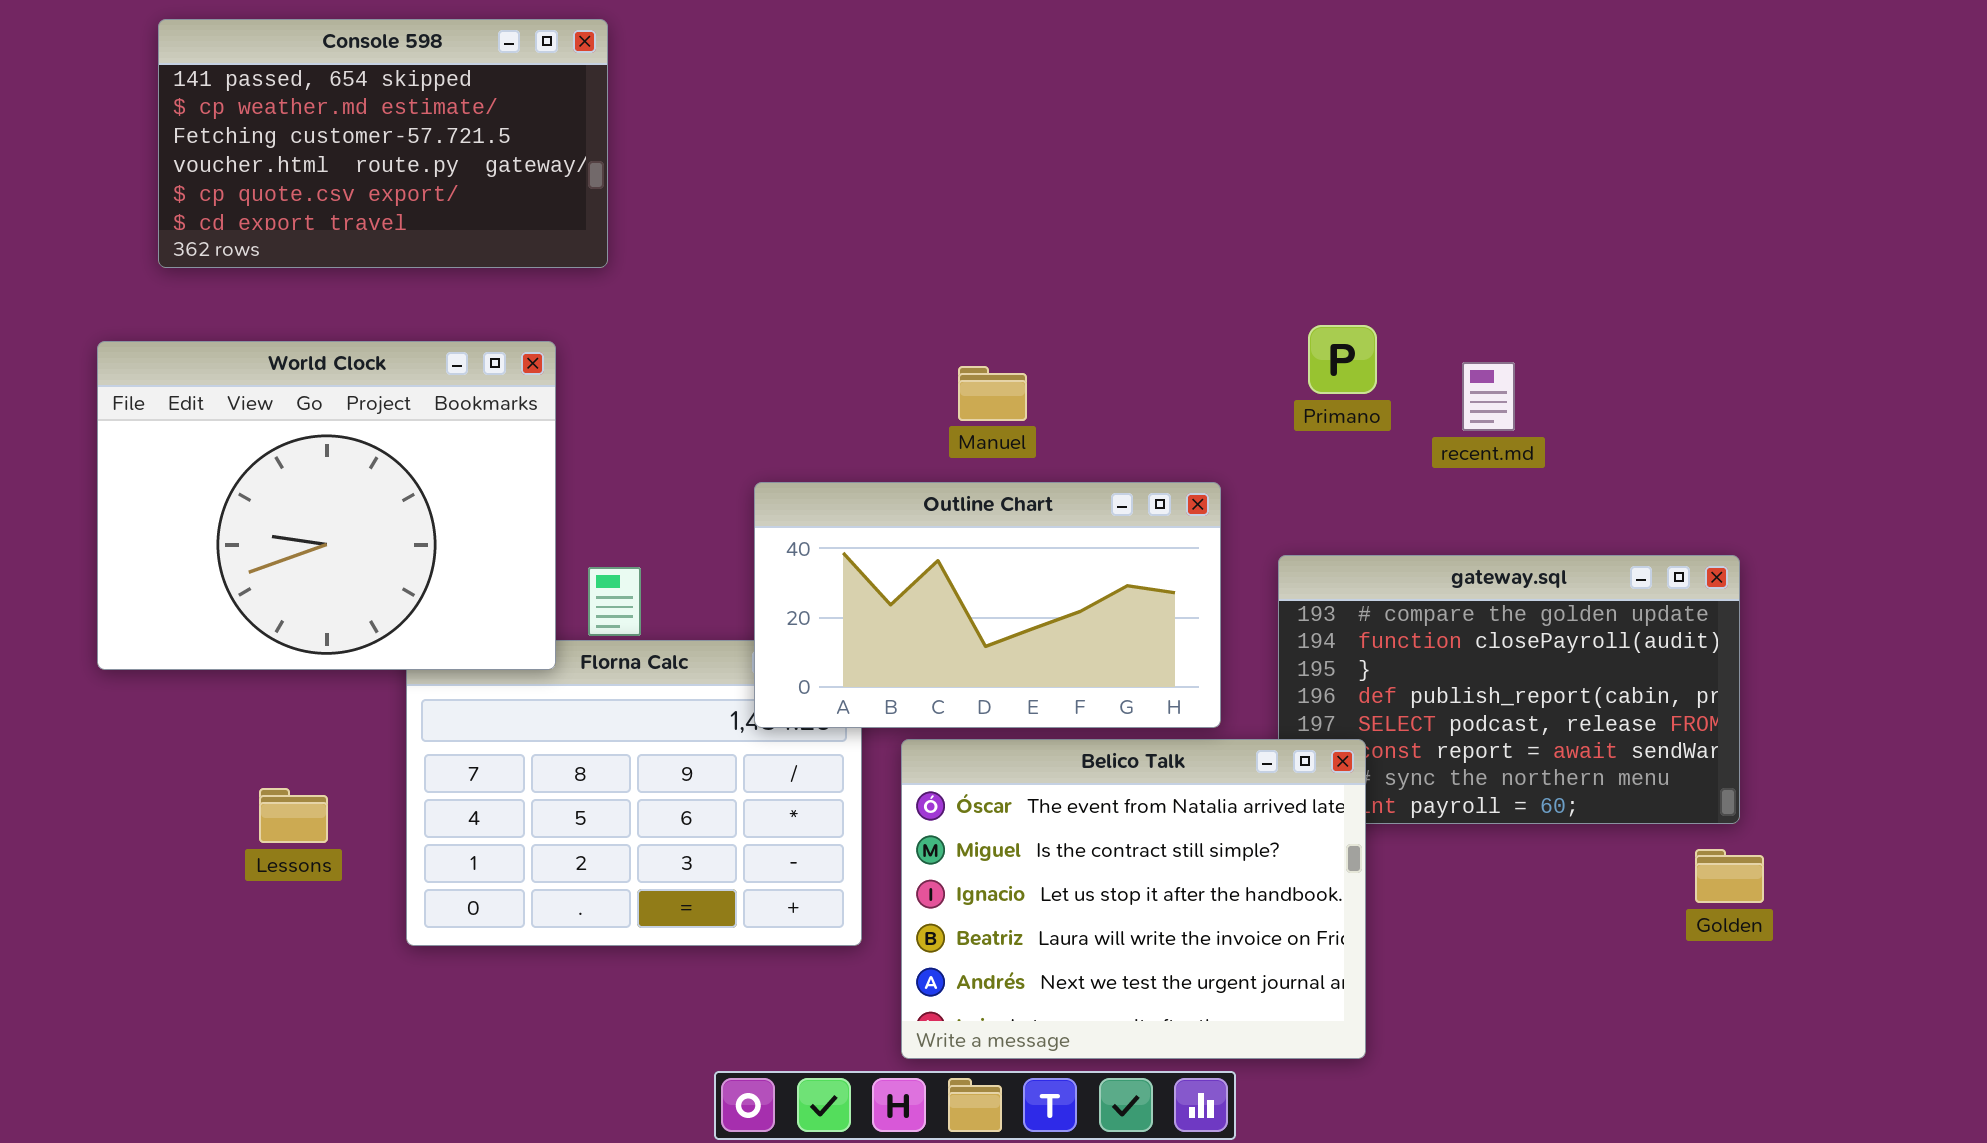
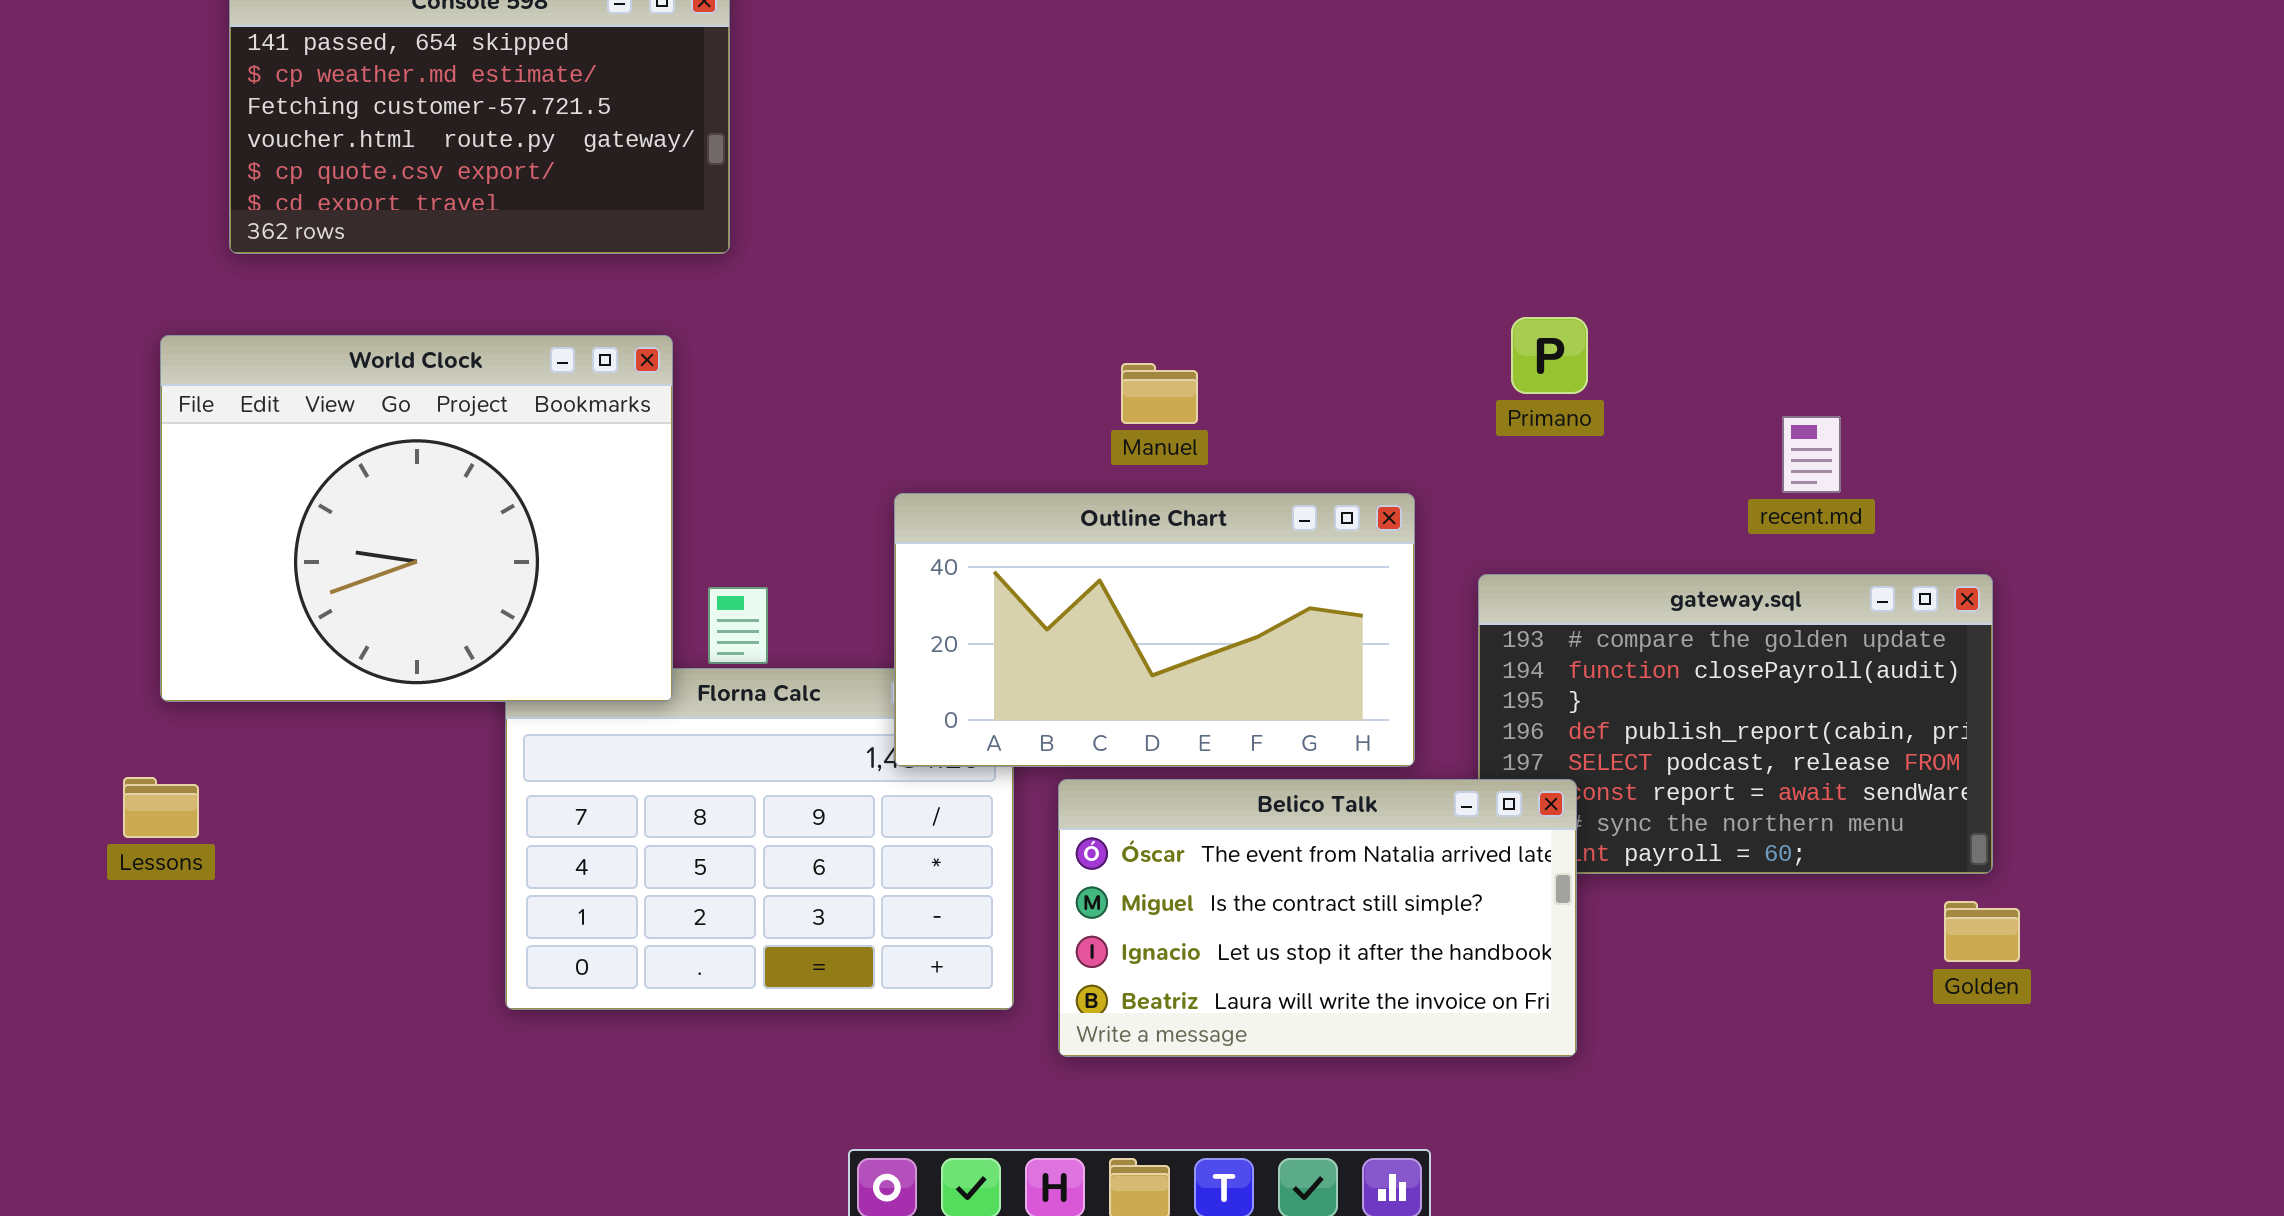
recent.md: [1462,362,1515,431] -> [1782,416,1841,493], moved
Belico Talk: [901,739,1366,1059] -> [1058,779,1577,1057], resized
Lessons: [259,788,328,843] -> [123,777,199,838], moved

